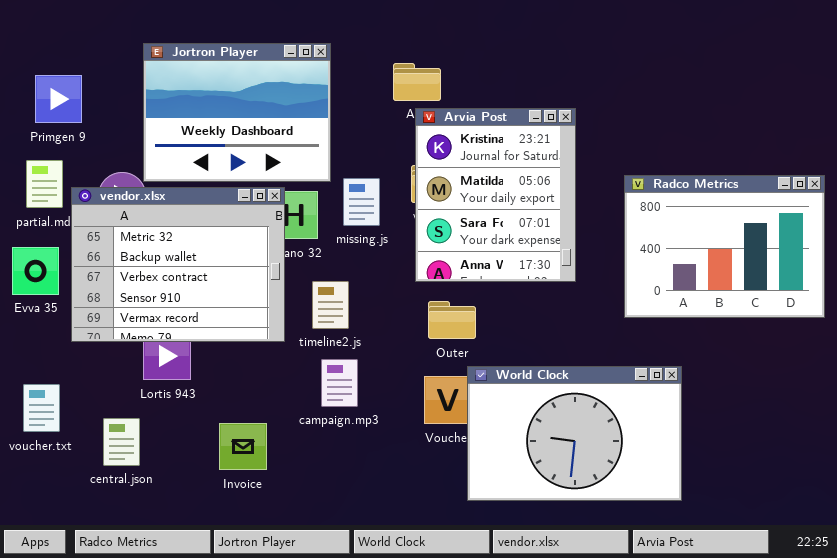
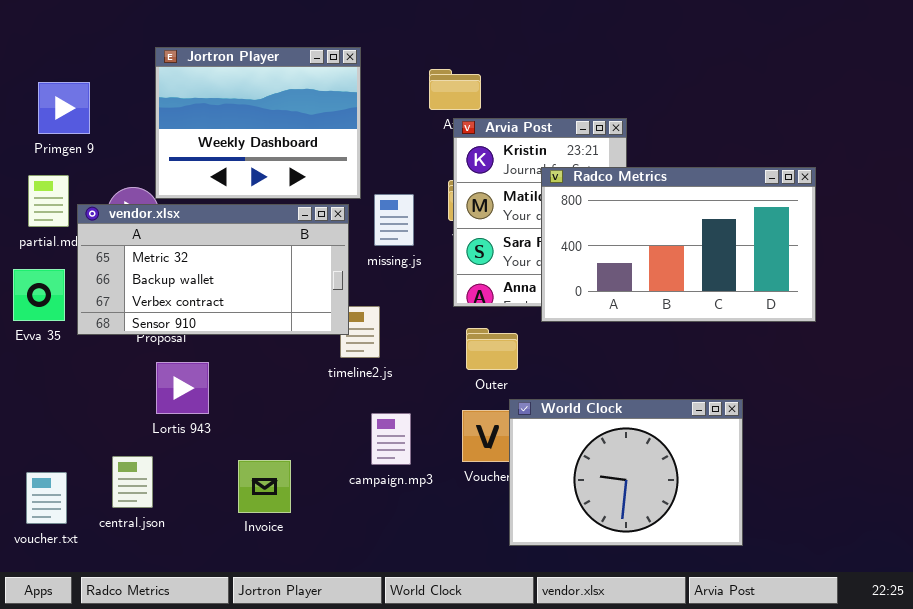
Radco Metrics: [624,175,825,318] -> [541,167,816,322], moved, resized
vendor.xlsx: [71,187,285,342] -> [77,204,349,335], resized
campaign.mp3: [321,359,358,407] -> [371,413,411,465], moved
voucher.txt: [23,384,60,432] -> [26,472,67,524], moved

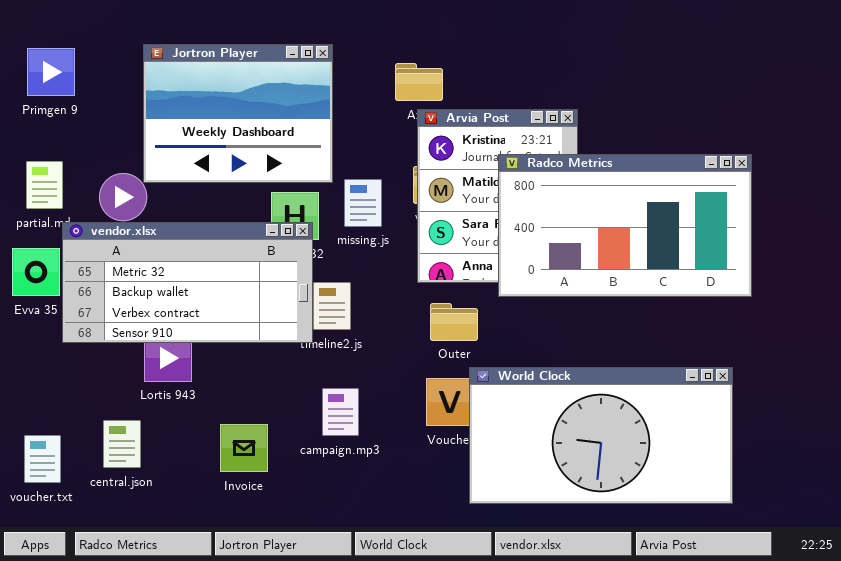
Primgen 9: [38,82,90,134] -> [27,48,75,96], moved
vendor.xlsx: [77,204,349,335] -> [62,222,313,343], moved
World Clock: [509,399,743,546] -> [469,367,733,504], resized
campaign.mp3: [371,413,411,465] -> [322,388,359,436], moved

